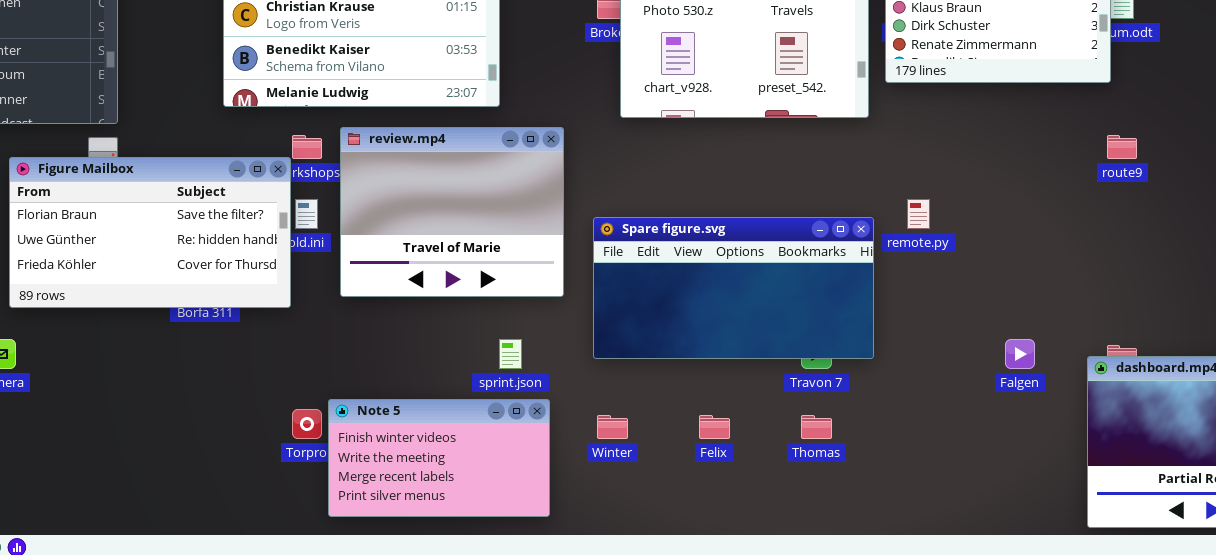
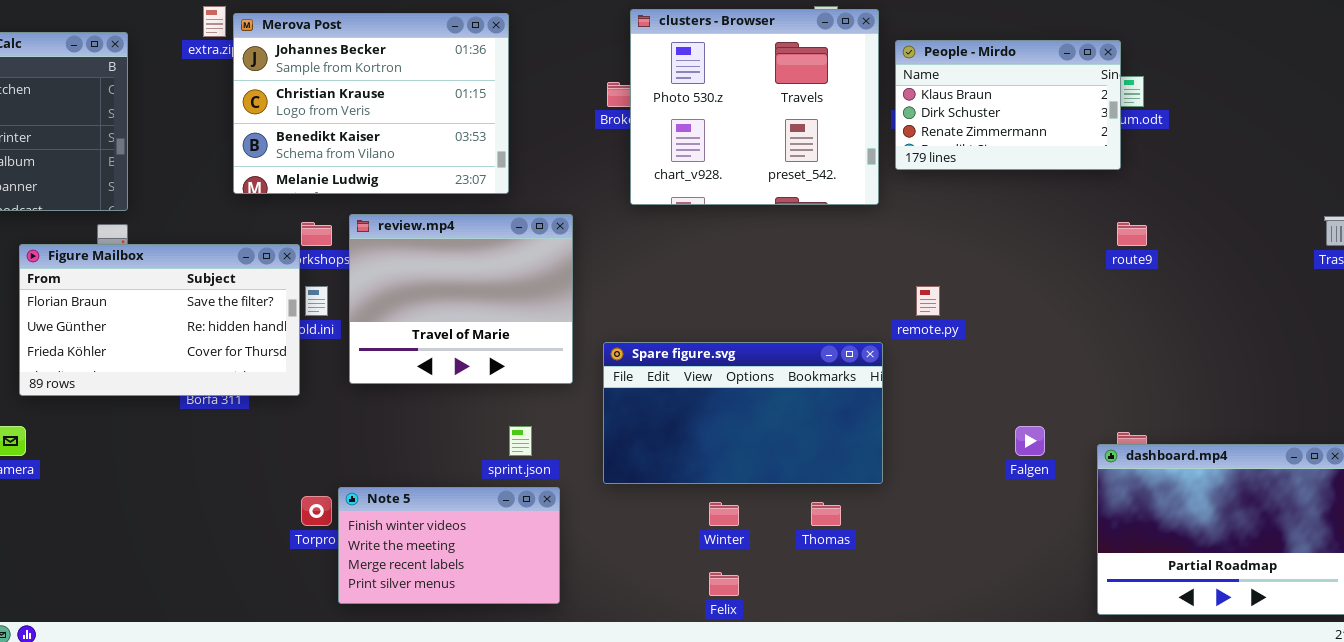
Spare figure.svg: [593,217,874,359] -> [603,342,883,484], moved
Winter: [597,415,628,439] -> [709,502,739,526], moved
Felix: [699,415,730,439] -> [709,572,739,596], moved

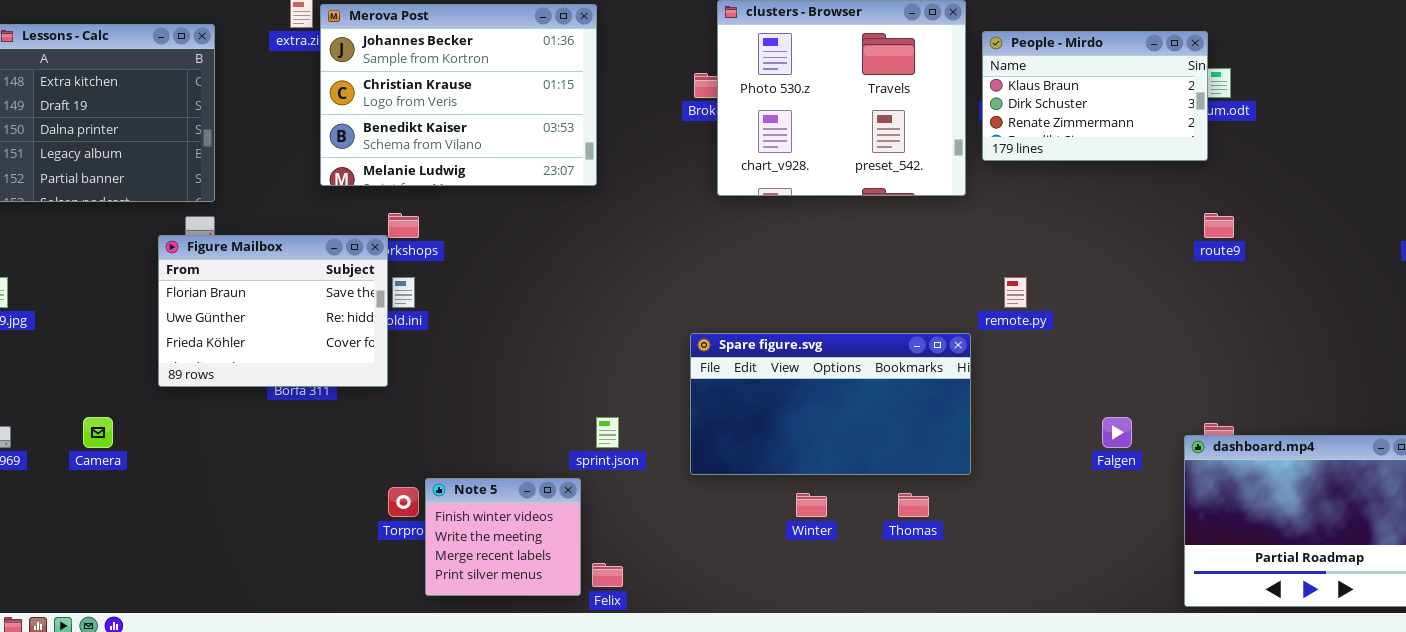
review.mp4: [349,214,573,384] -> none, closed
Figure Mailbox: [19,244,300,396] -> [158,235,388,387], resized
Note 5: [338,487,560,604] -> [425,478,581,596], resized
Felix: [709,572,739,596] -> [592,563,623,587], moved

